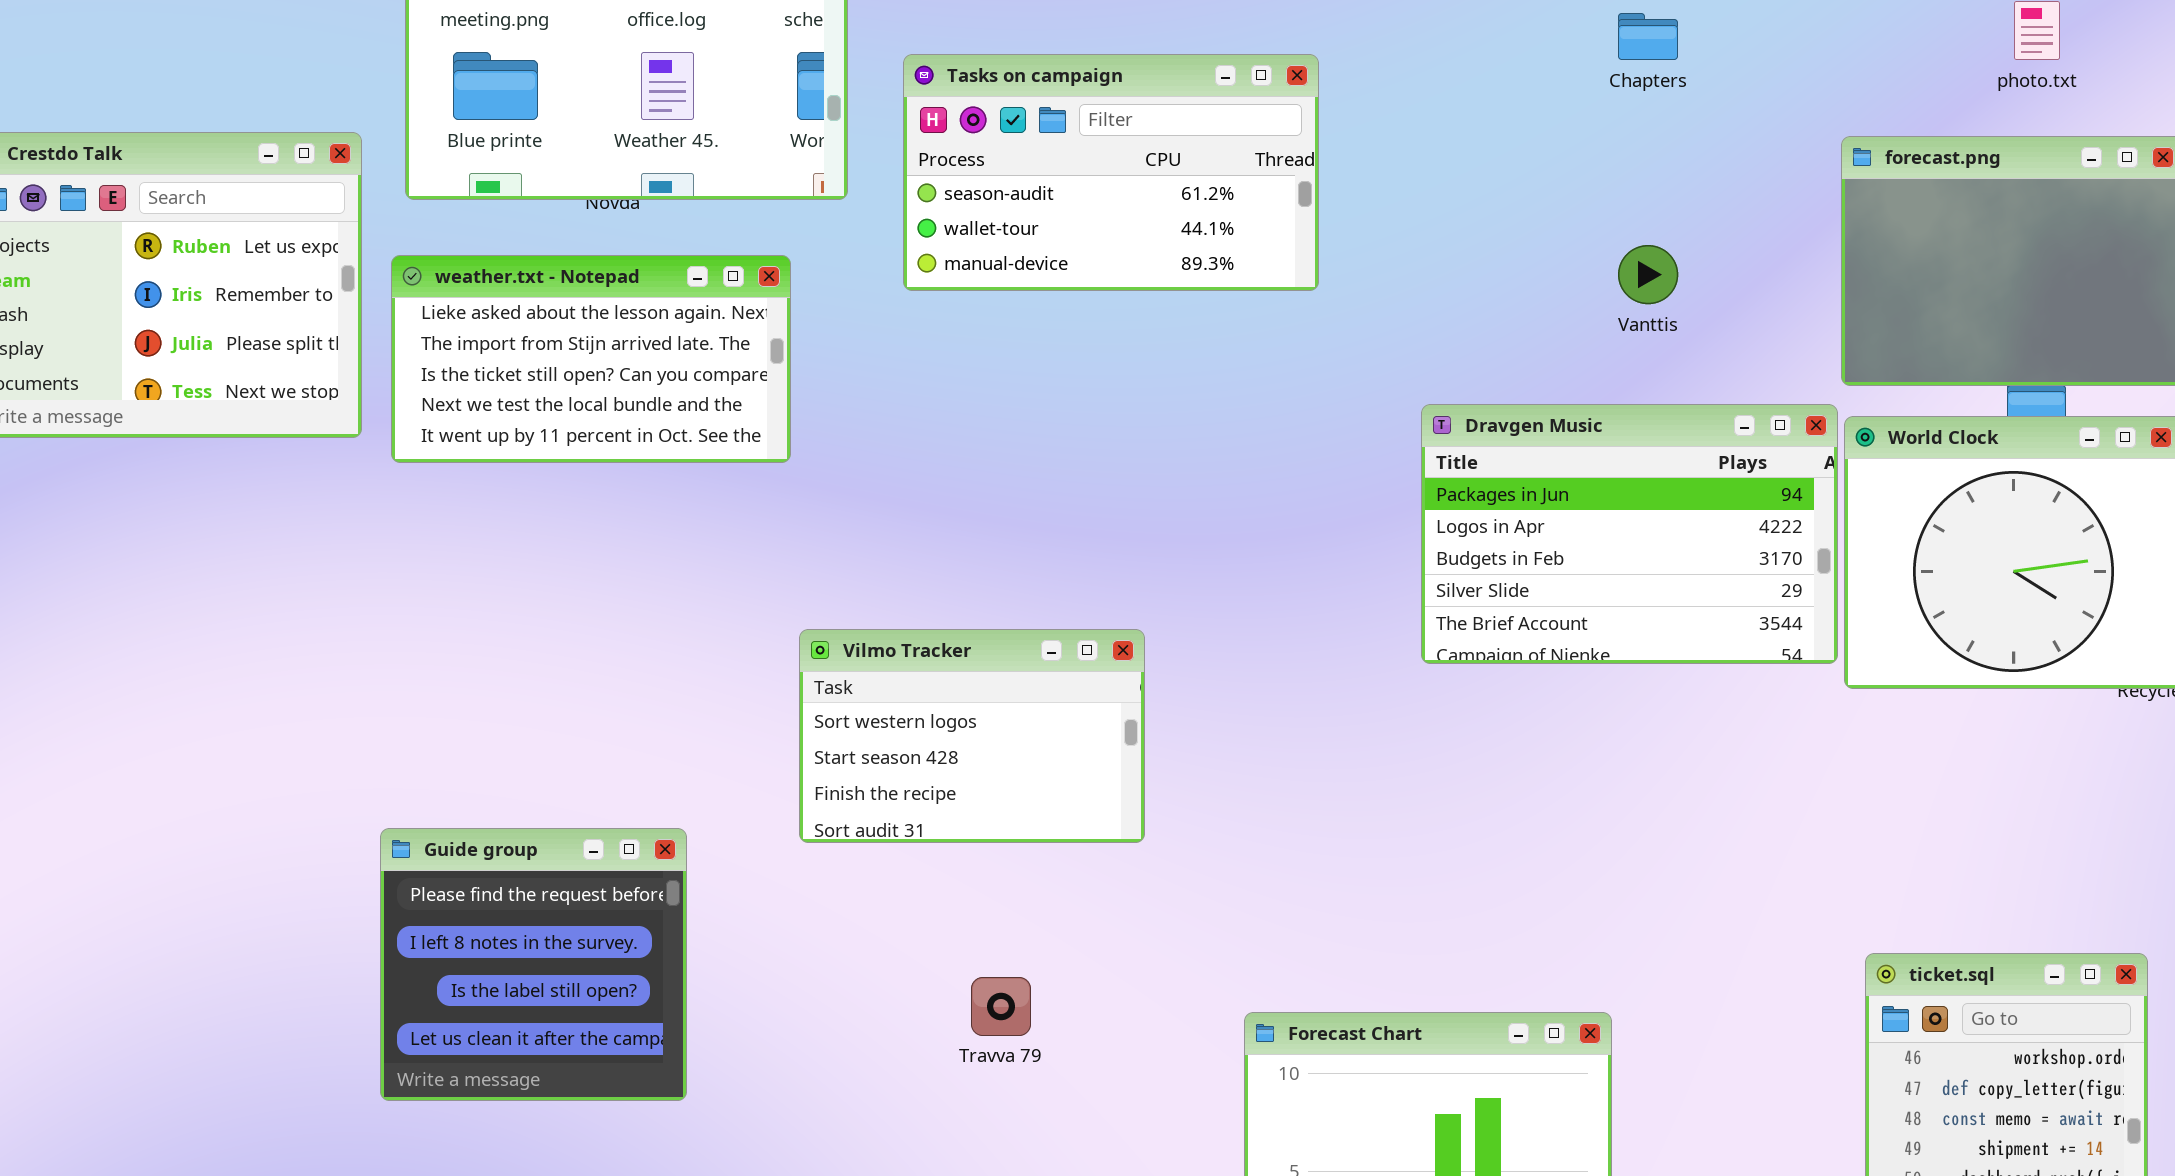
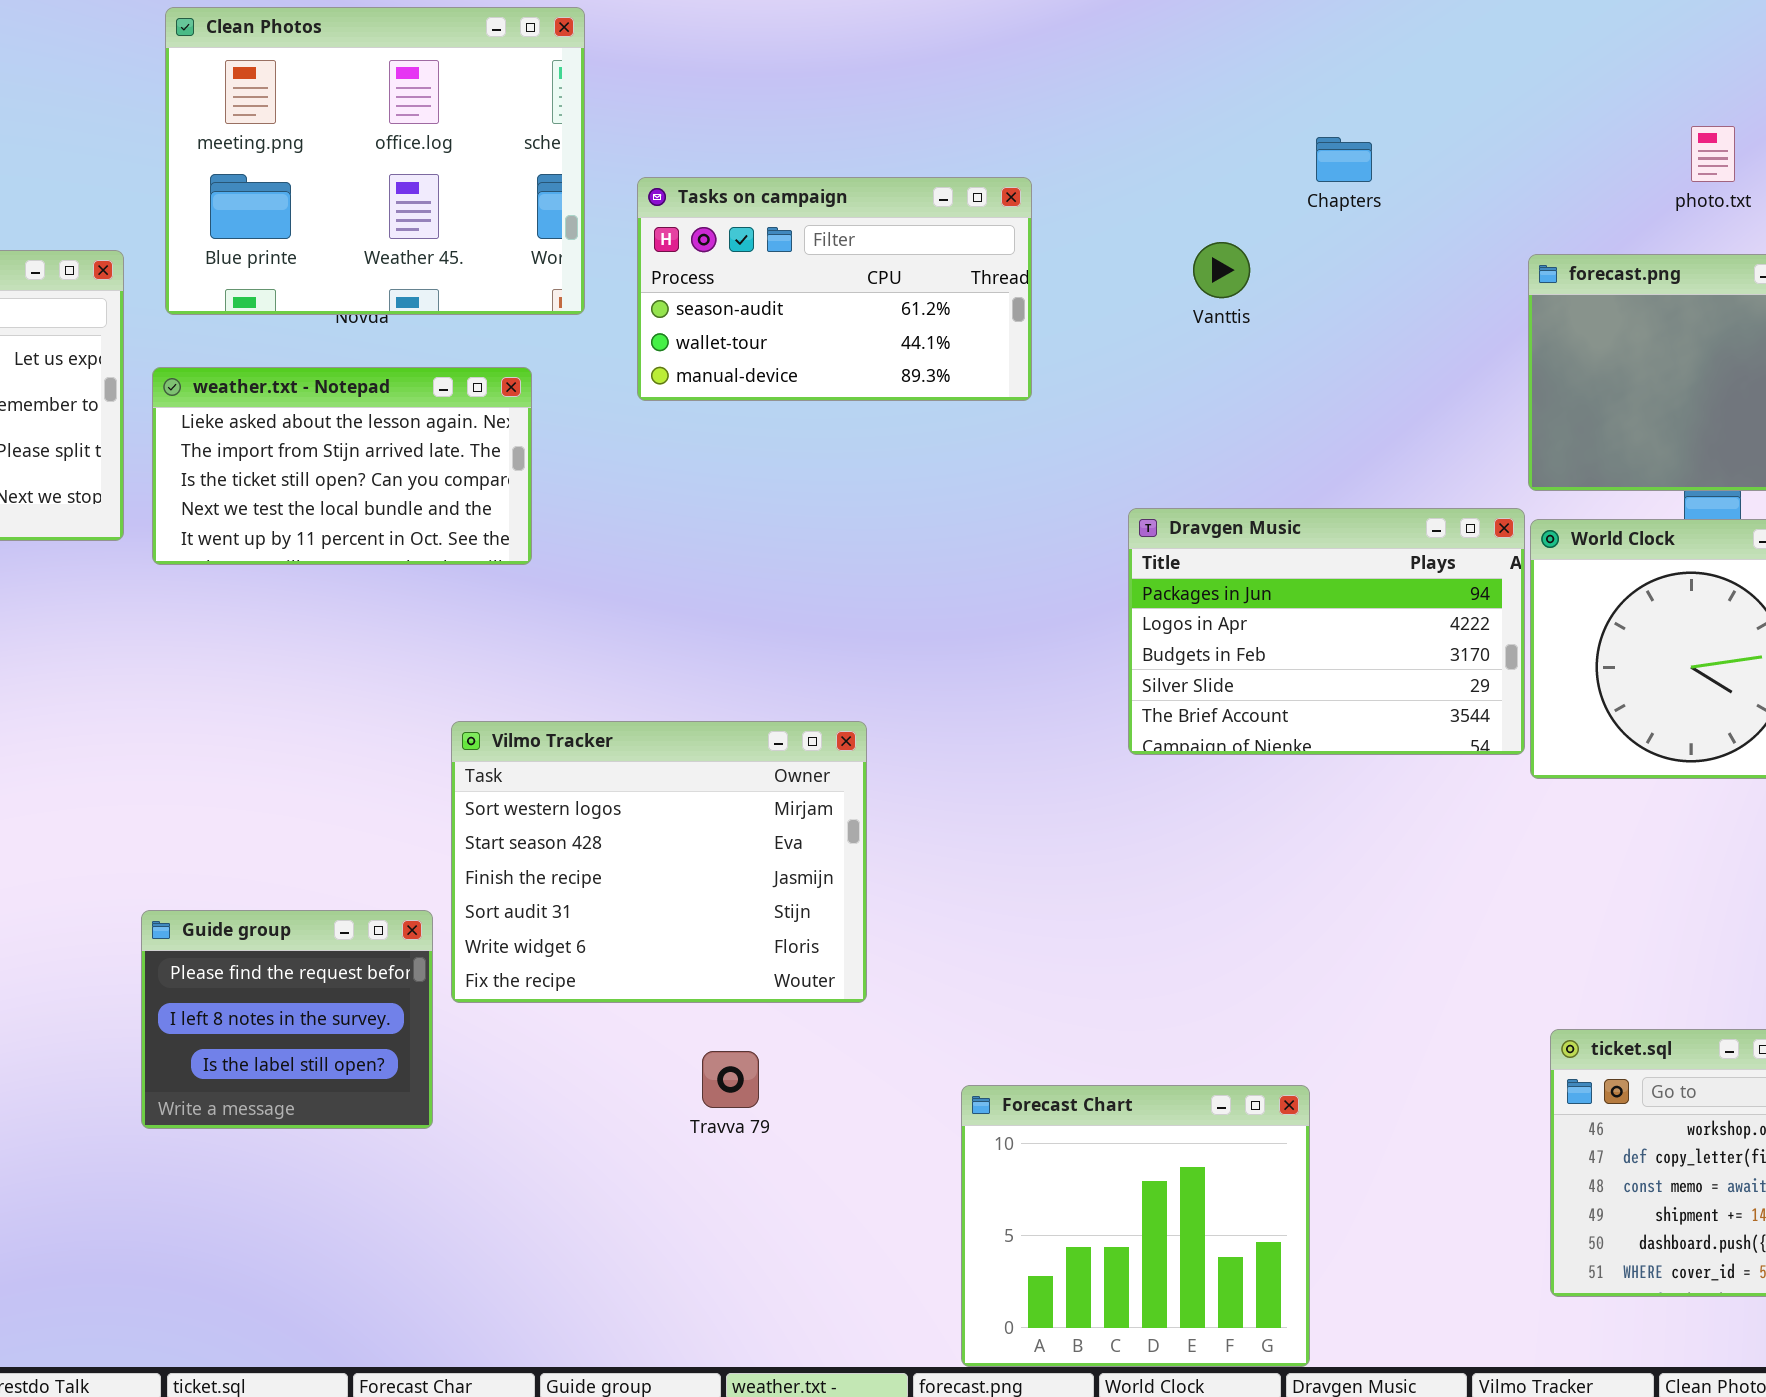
Vanttis: [1618,245,1678,304] -> [1193,242,1250,298], moved
Vilmo Tracker: [799,629,1145,843] -> [451,721,867,1003], resized
Guide group: [380,828,687,1101] -> [141,910,433,1129], resized

